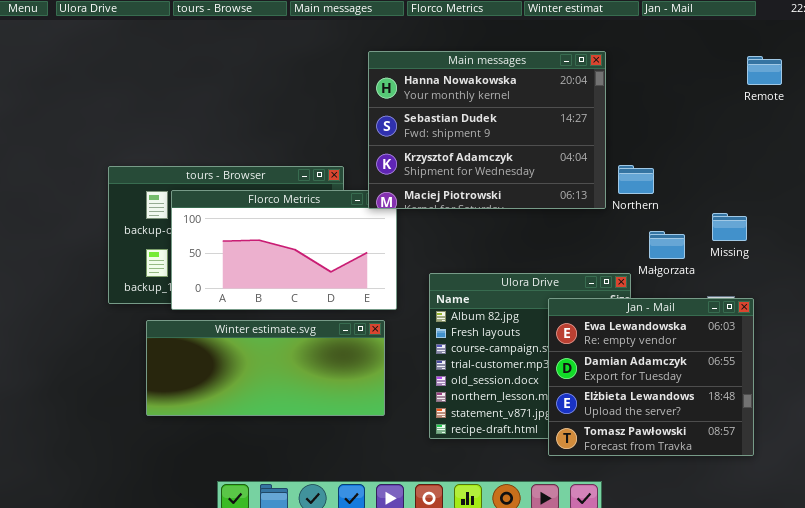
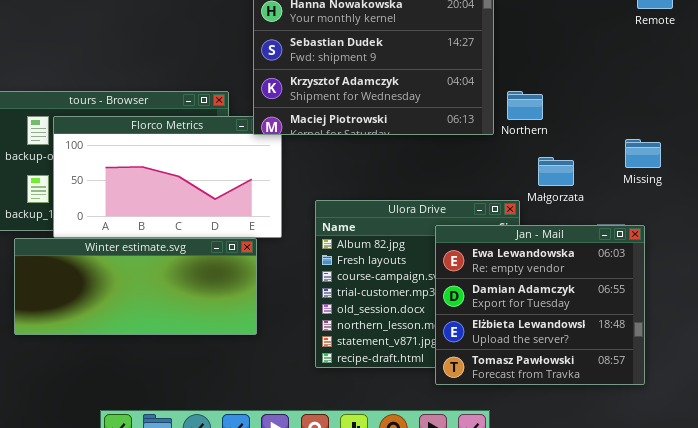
Missing: [712,213,747,241] -> [625,139,661,168], moved
Winter estimate.svg: [146,320,385,416] -> [14,238,257,335], moved

